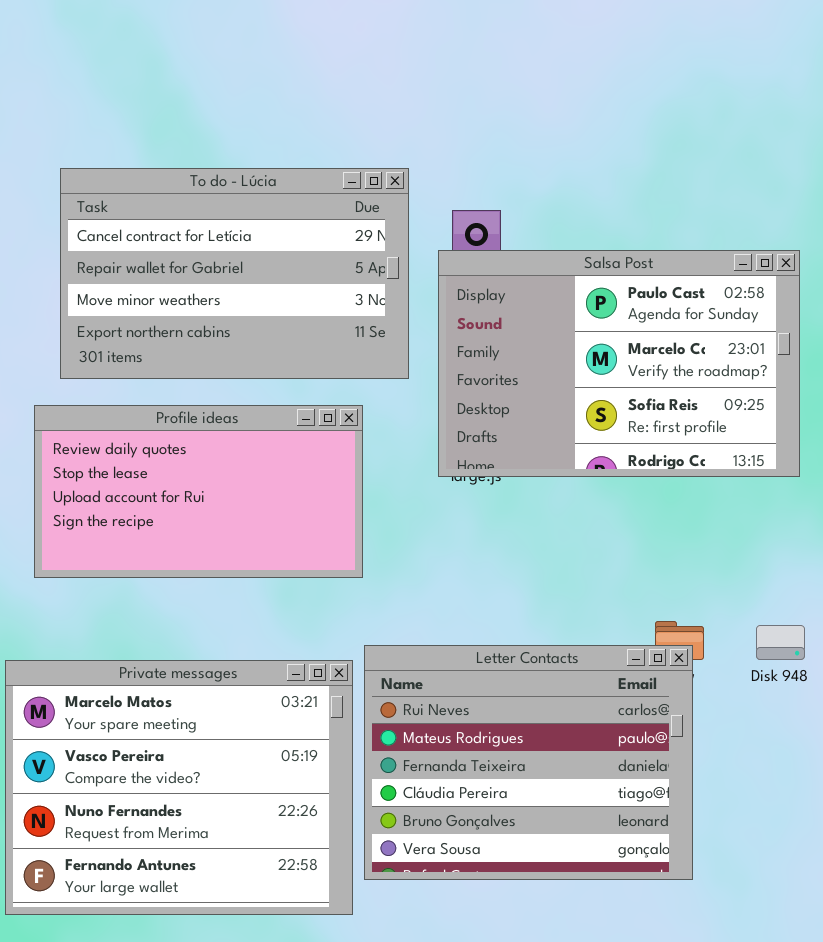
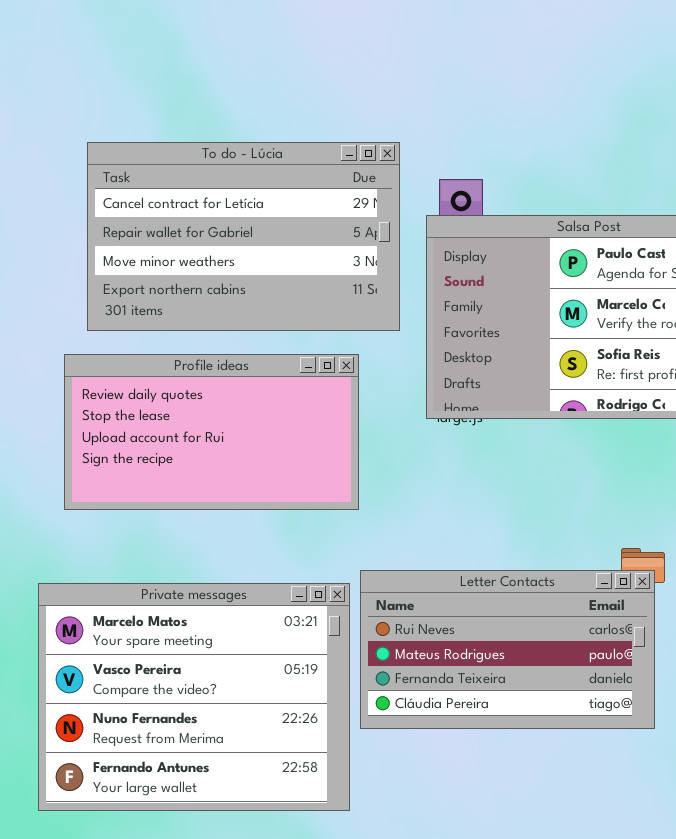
Letter Contacts: [364,645,693,880] -> [360,570,655,729], resized

